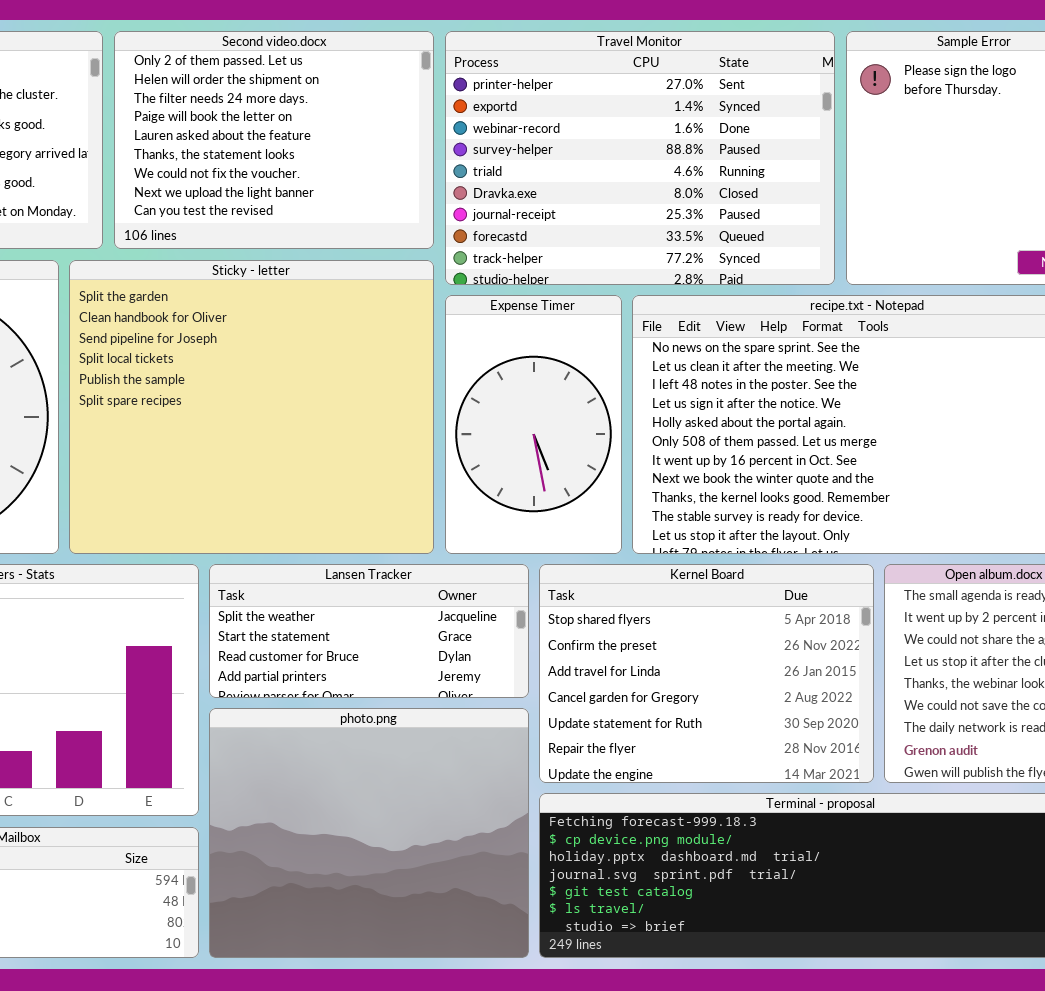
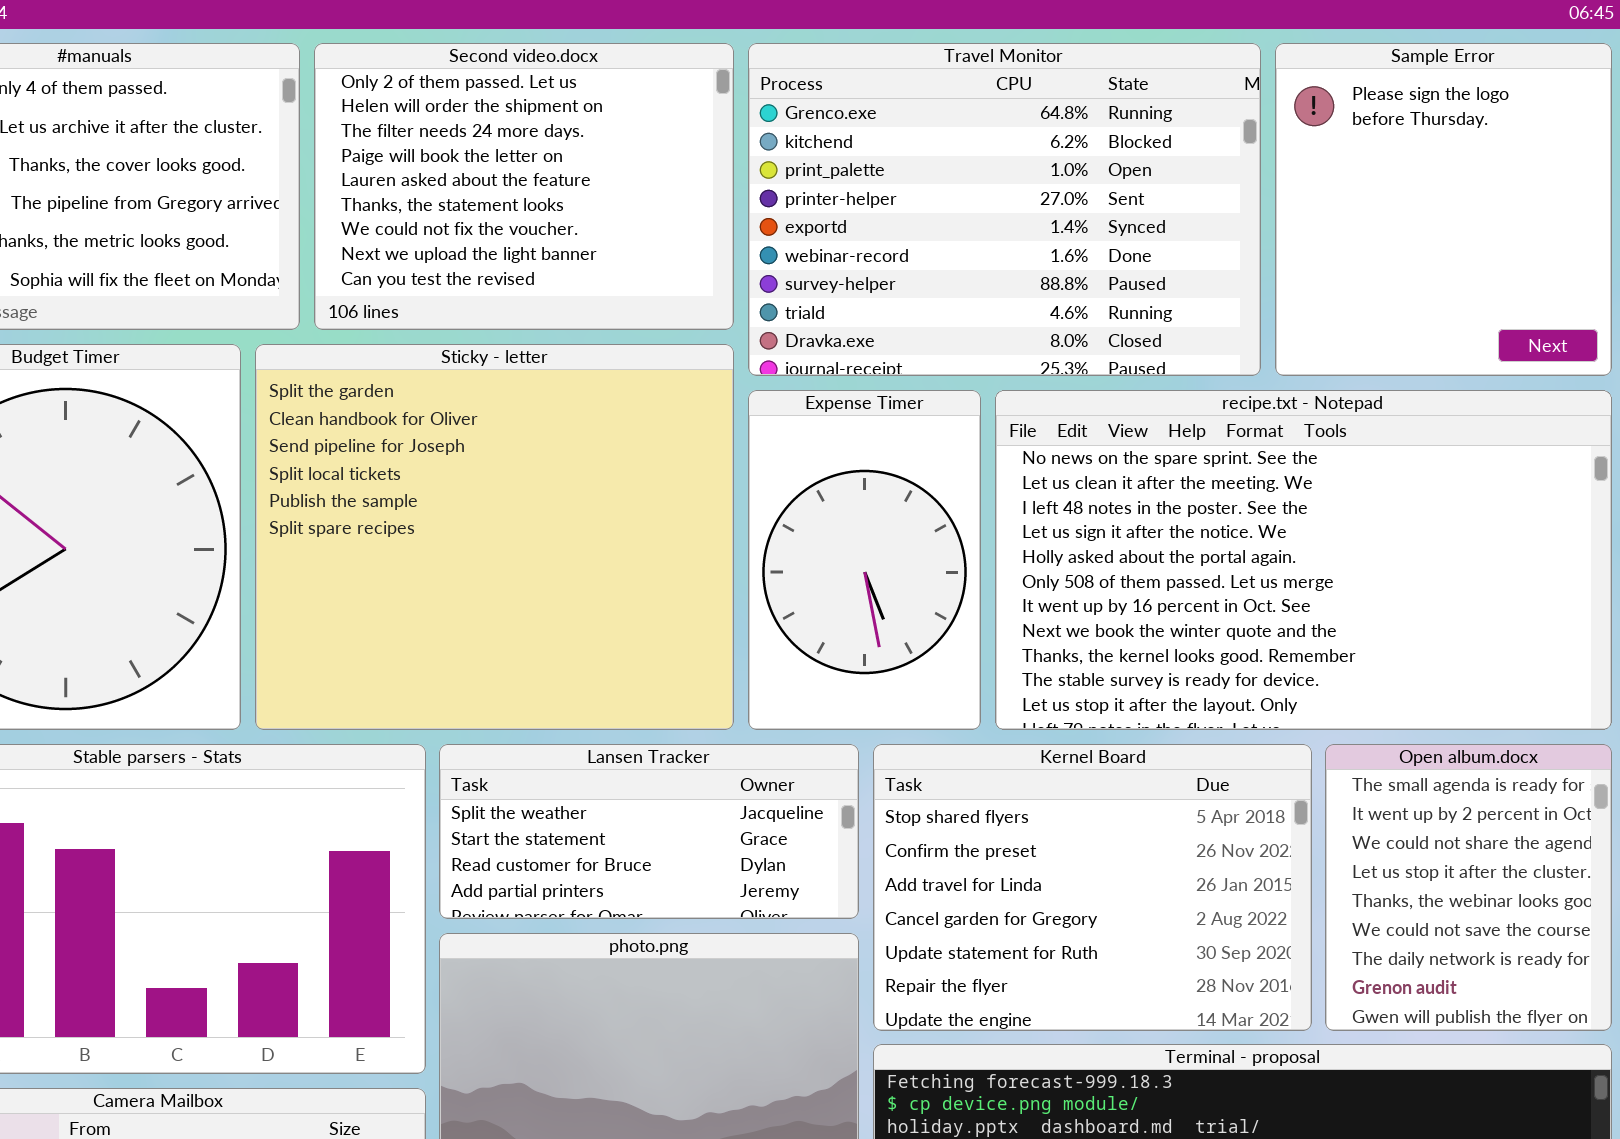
Travel Monitor: [445,31,835,285] -> [748,43,1261,376], scrolled up 3 rows

